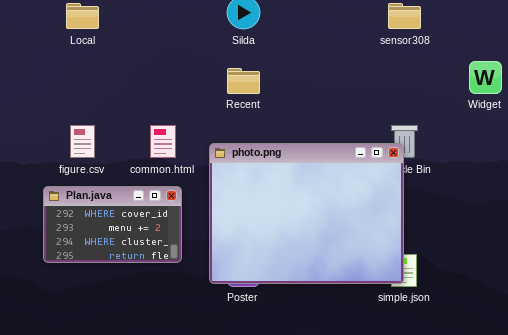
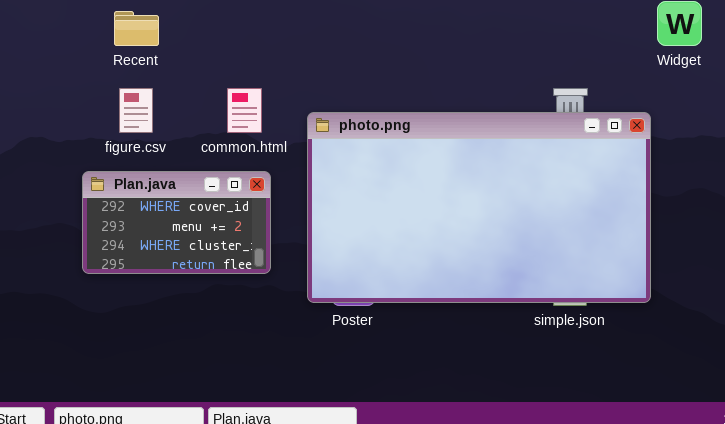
Recent: [227,68,260,94] -> [114,11,159,46], moved
photo.png: [209,143,404,284] -> [307,112,651,303], resized

